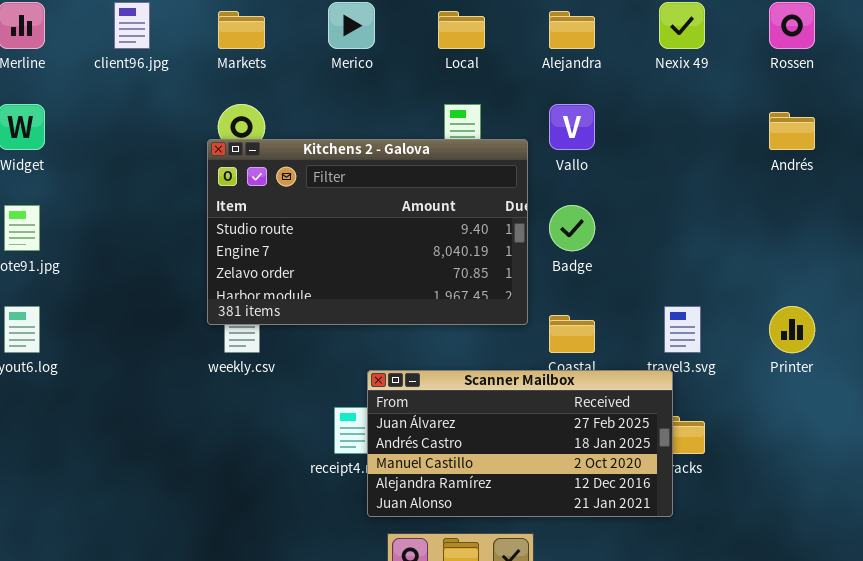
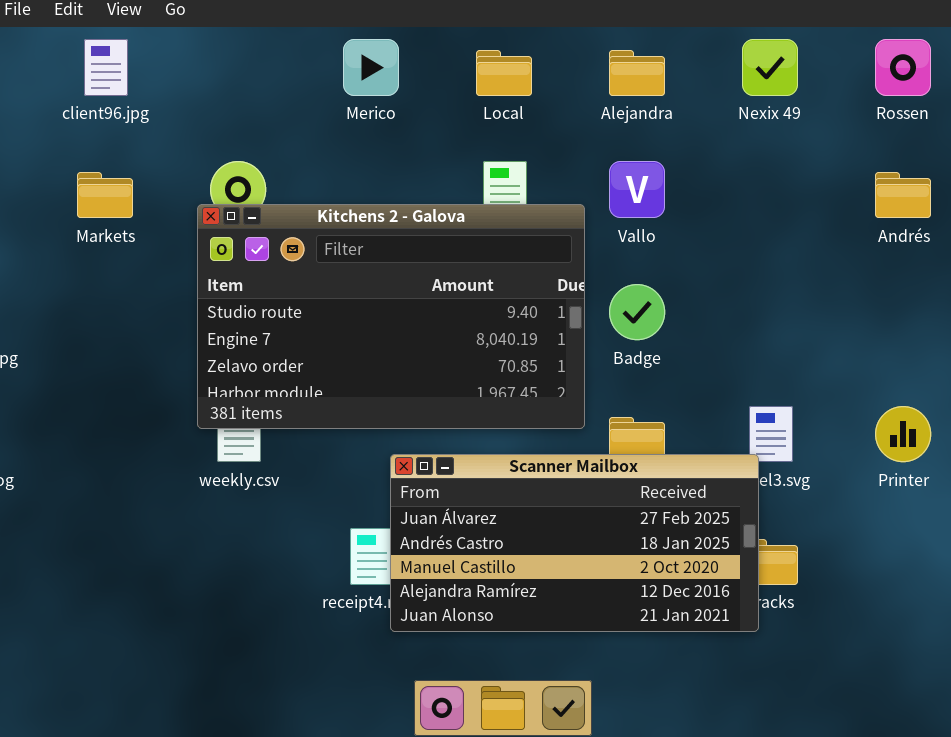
Markets: [218,11,265,49] -> [77,172,133,218], moved
Scanner Mailbox: [367,370,673,517] -> [390,454,759,632], moved

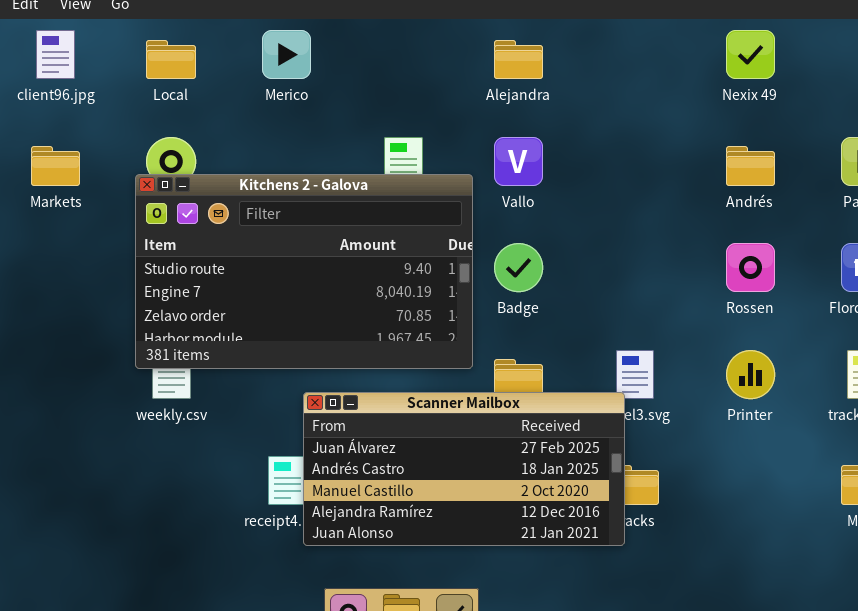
Nexix 49: [742,39,798,96] -> [726,30,775,79], moved
Rossen: [875,39,931,96] -> [726,243,775,292], moved
Local: [476,50,532,96] -> [146,40,196,79], moved

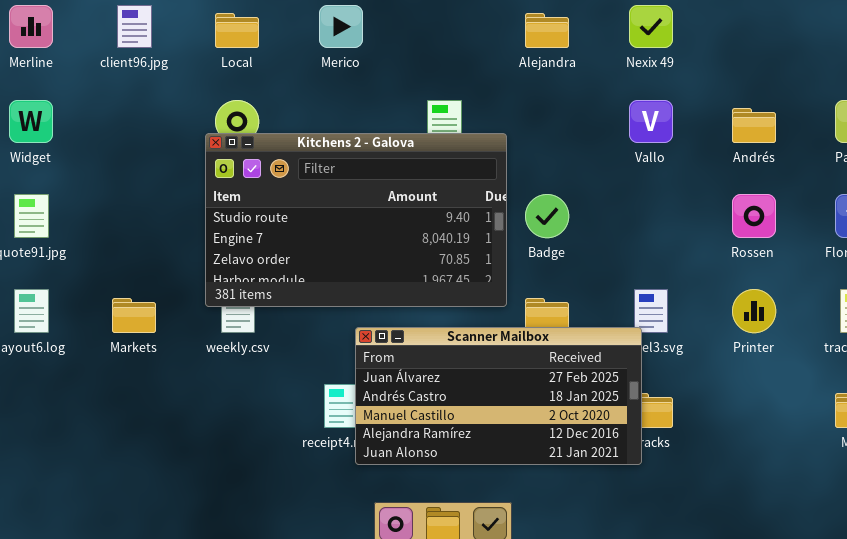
Nexix 49: [726,30,775,79] -> [629,5,673,48], moved
Vallo: [494,137,543,186] -> [629,100,673,143], moved
Markets: [31,146,80,186] -> [112,298,156,333], moved

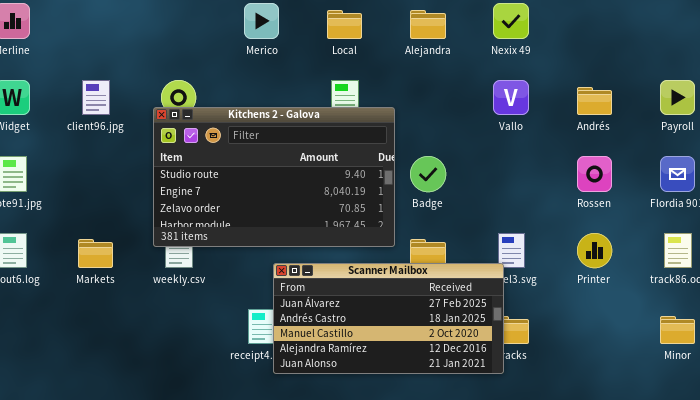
client96.jpg: [117,5,152,48] -> [82,80,110,115], moved
Local: [215,13,259,48] -> [327,10,362,39], moved

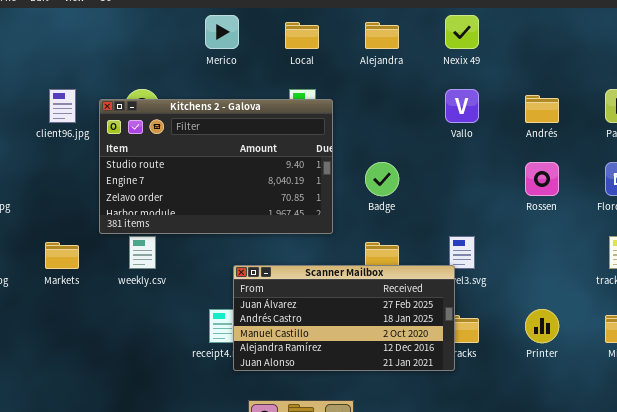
Kitchens 2 - Galova: [153,107,395,247] -> [99,99,333,234], moved
Printer: [577,233,612,268] -> [525,309,559,343], moved

